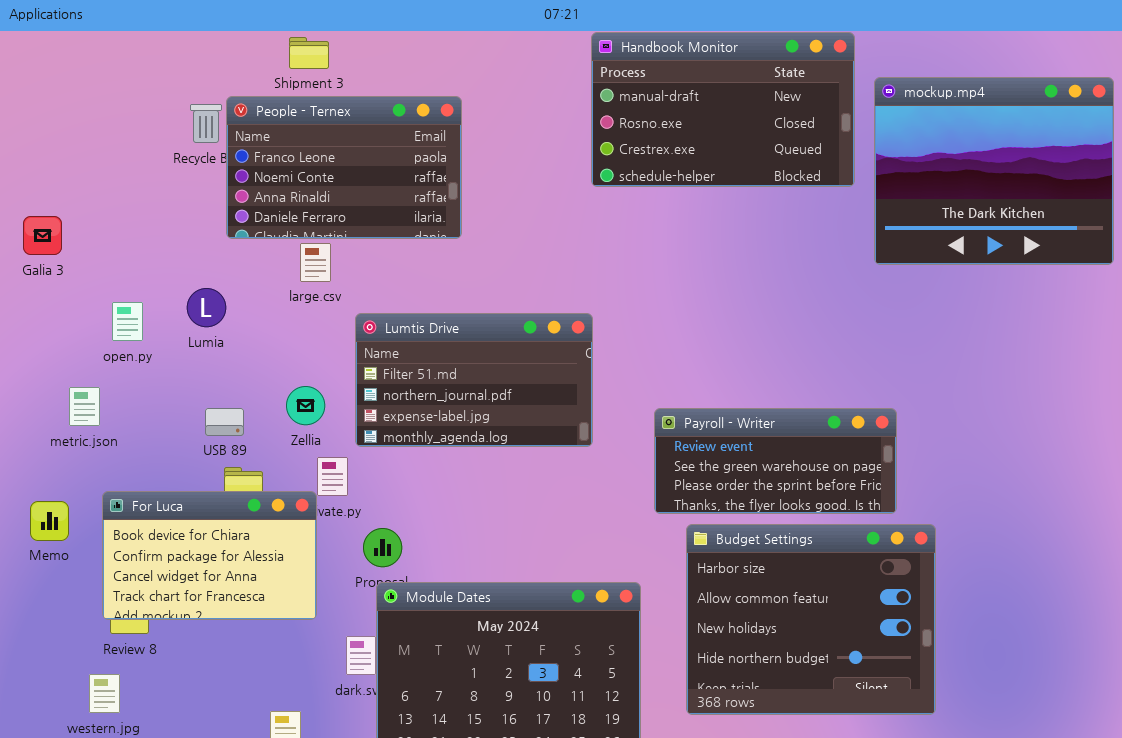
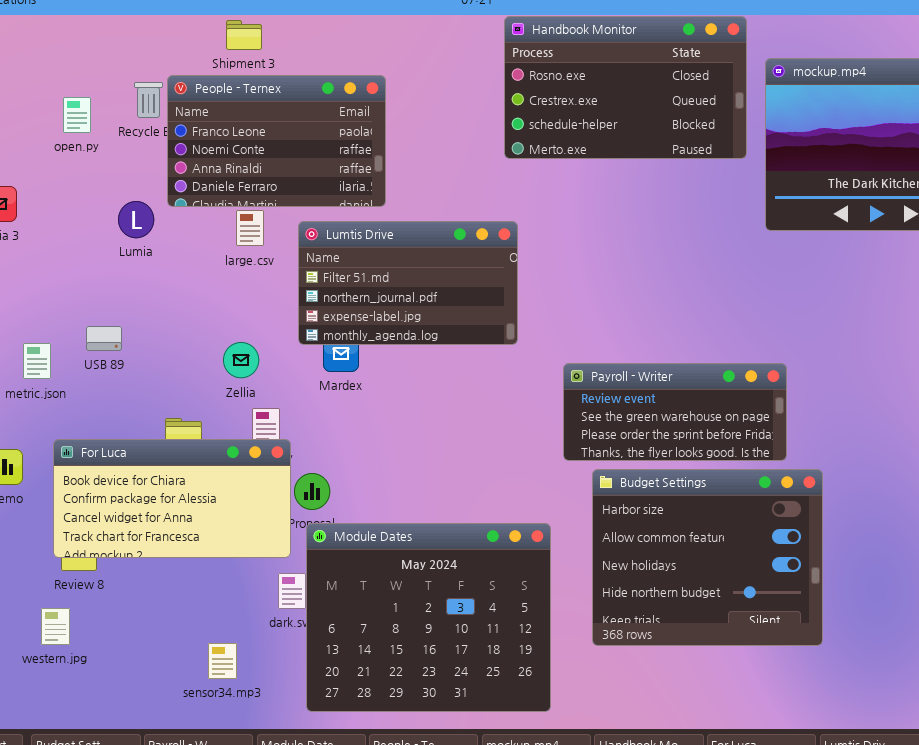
Handbook Monitor: [591,32,855,187] -> [504,16,747,159], scrolled down 1 row
Lumia: [187,288,226,327] -> [118,201,154,238], moved
open.py: [112,302,143,341] -> [63,97,91,133], moved
Lumtis Drive: [355,313,593,447] -> [298,221,518,345], moved
USB 89: [205,408,244,436] -> [86,326,122,351], moved
For Luca: [102,491,317,620] -> [53,439,291,558], resized

